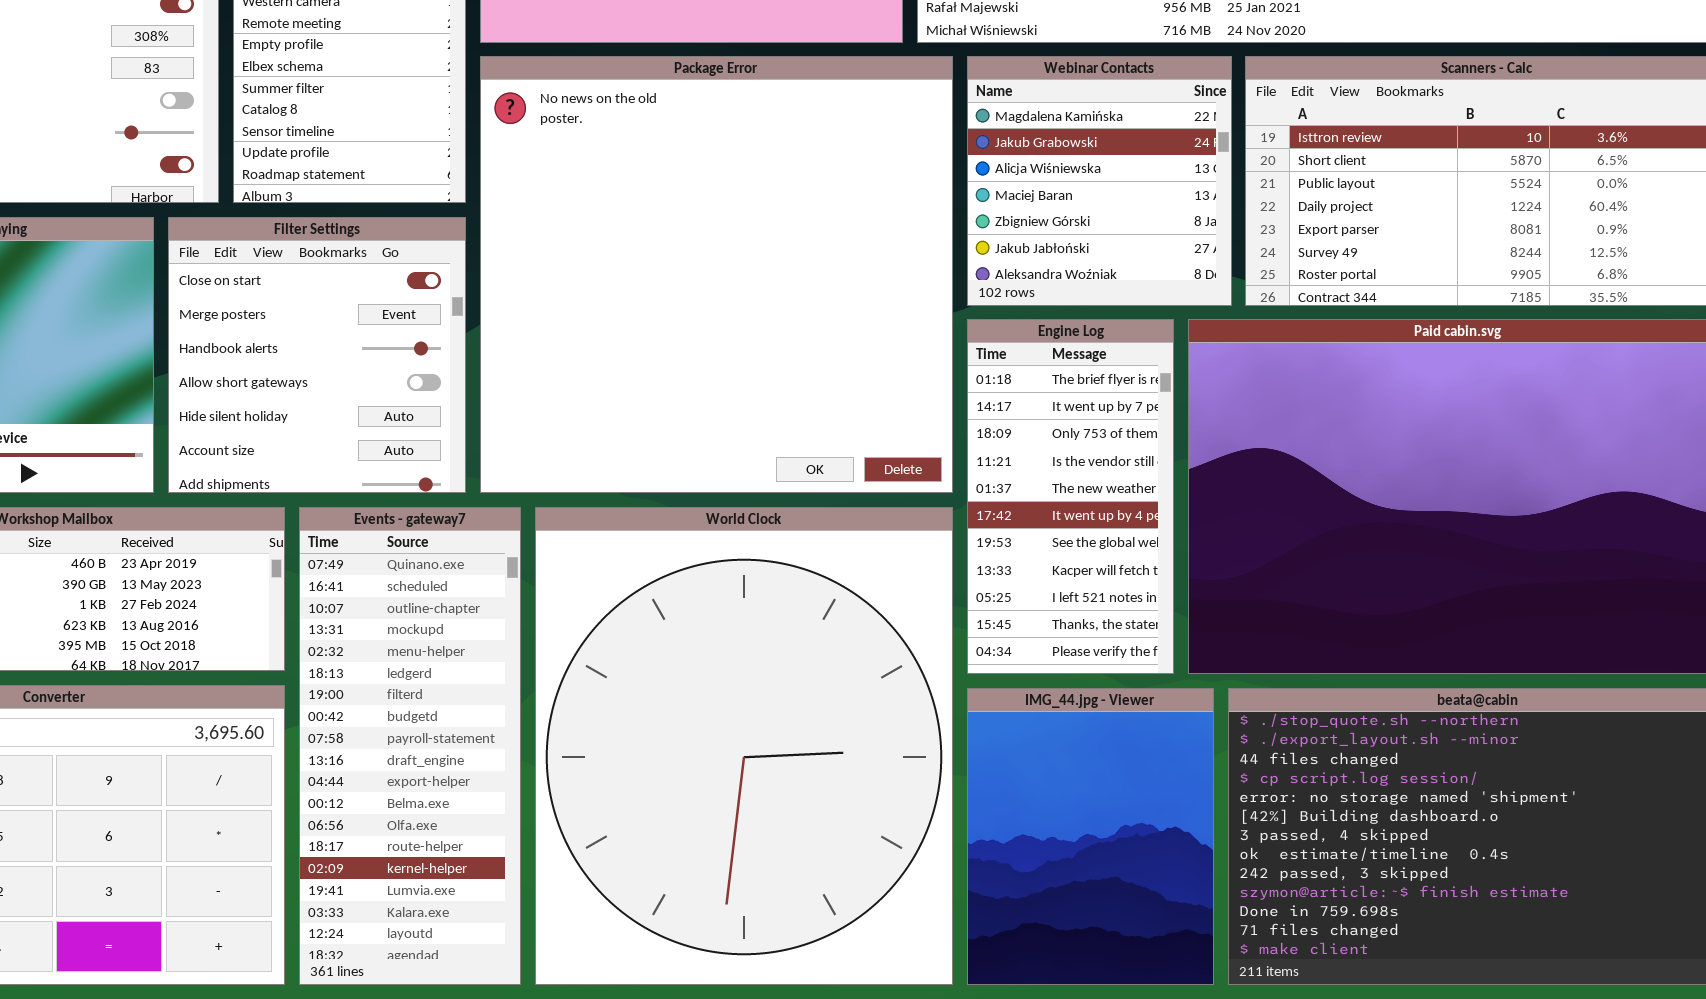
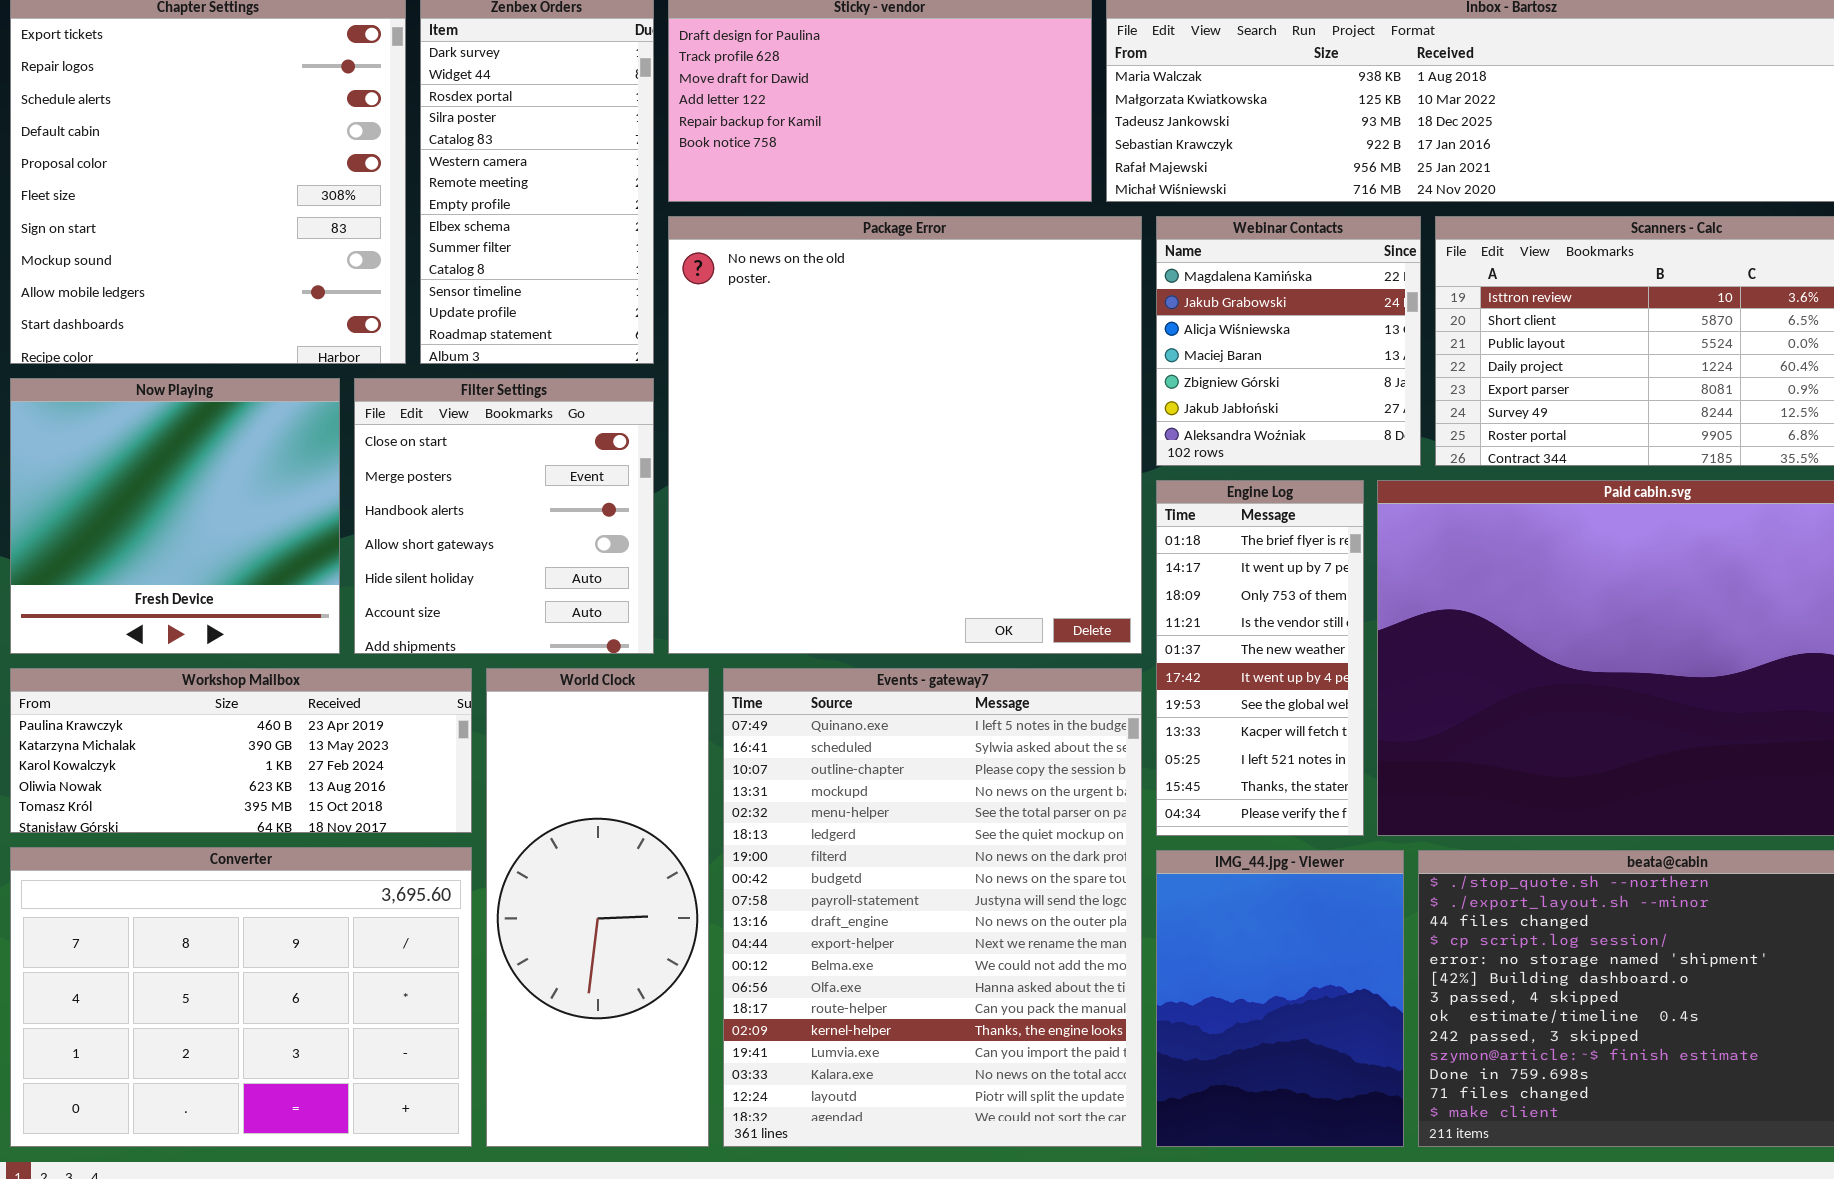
Events - gateway7: [299,507,521,985] -> [723,668,1142,1147], moved, resized
World Clock: [535,507,953,985] -> [486,668,709,1147], moved, resized

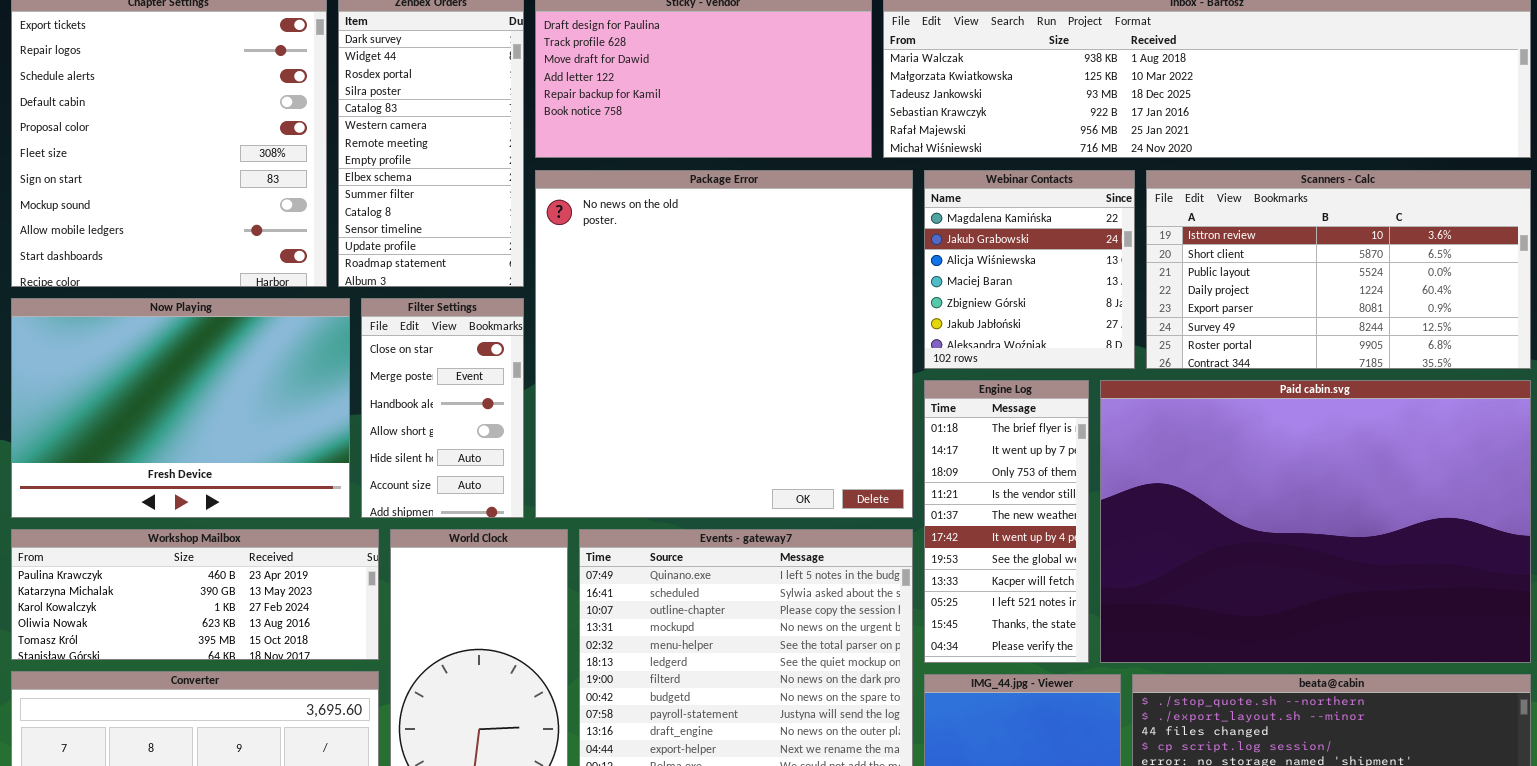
Now Playing: [10,378,340,654] -> [11,298,350,518], resized
Filter Settings: [354,378,654,654] -> [361,298,524,518], resized

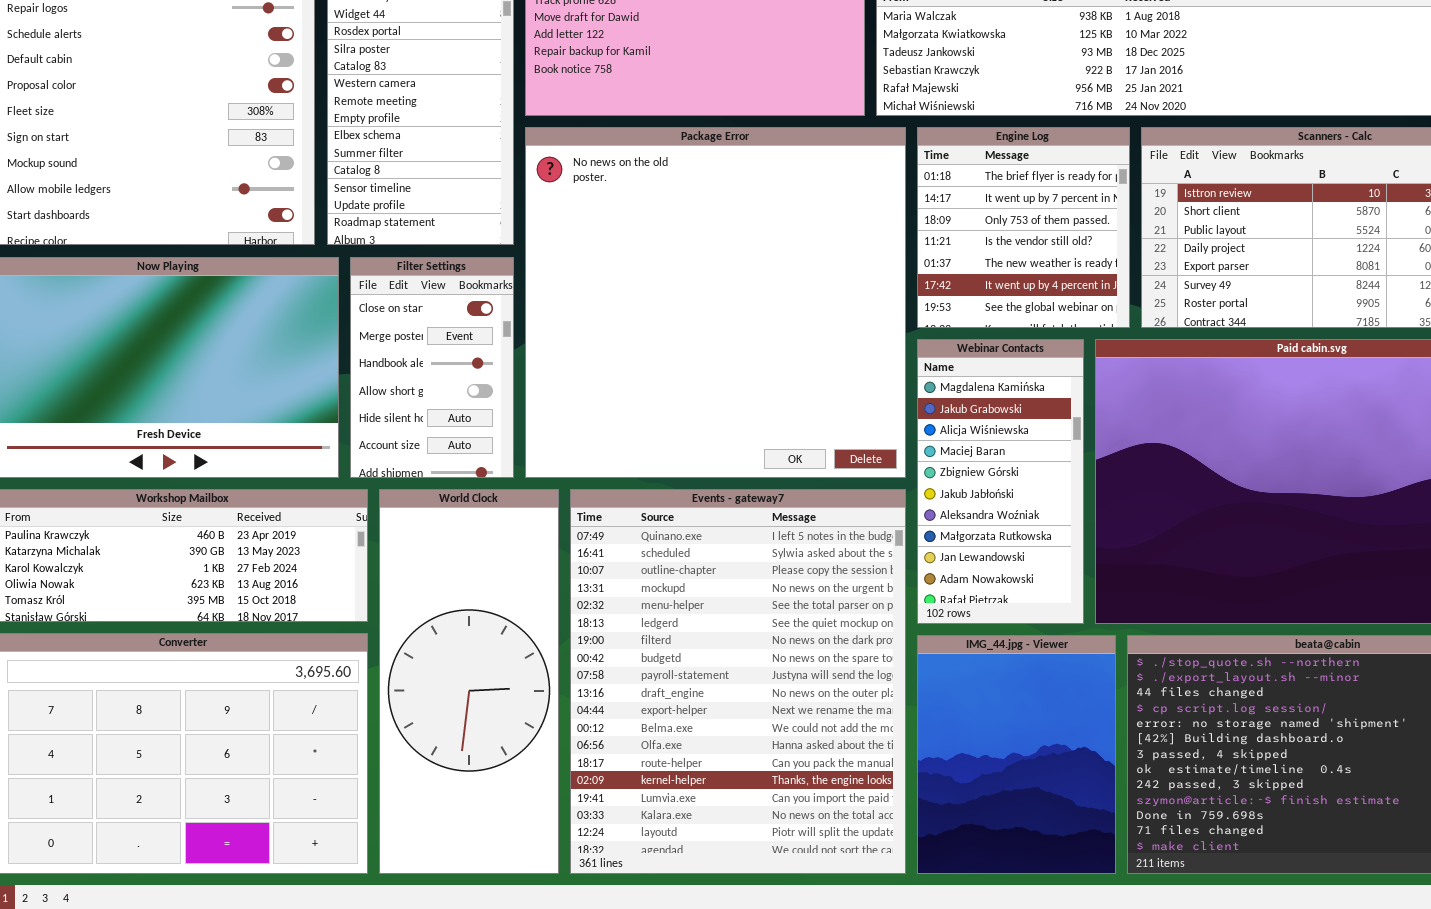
Webinar Contacts: [924,170,1135,369] -> [917,339,1084,624], moved, resized
Engine Log: [924,380,1089,663] -> [917,127,1130,328], moved, resized

